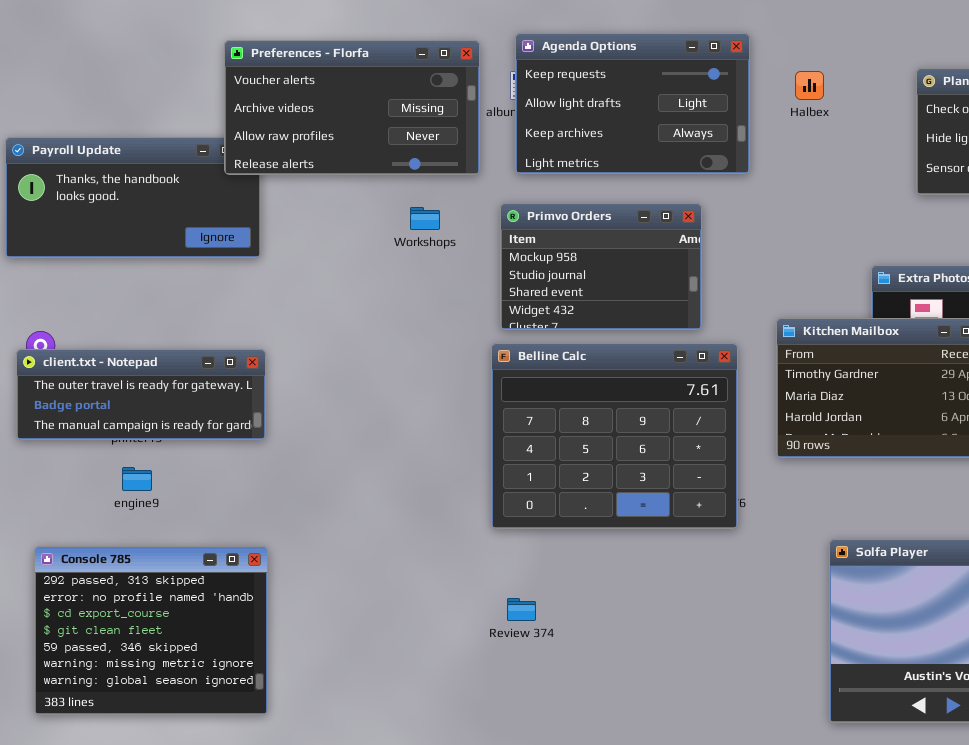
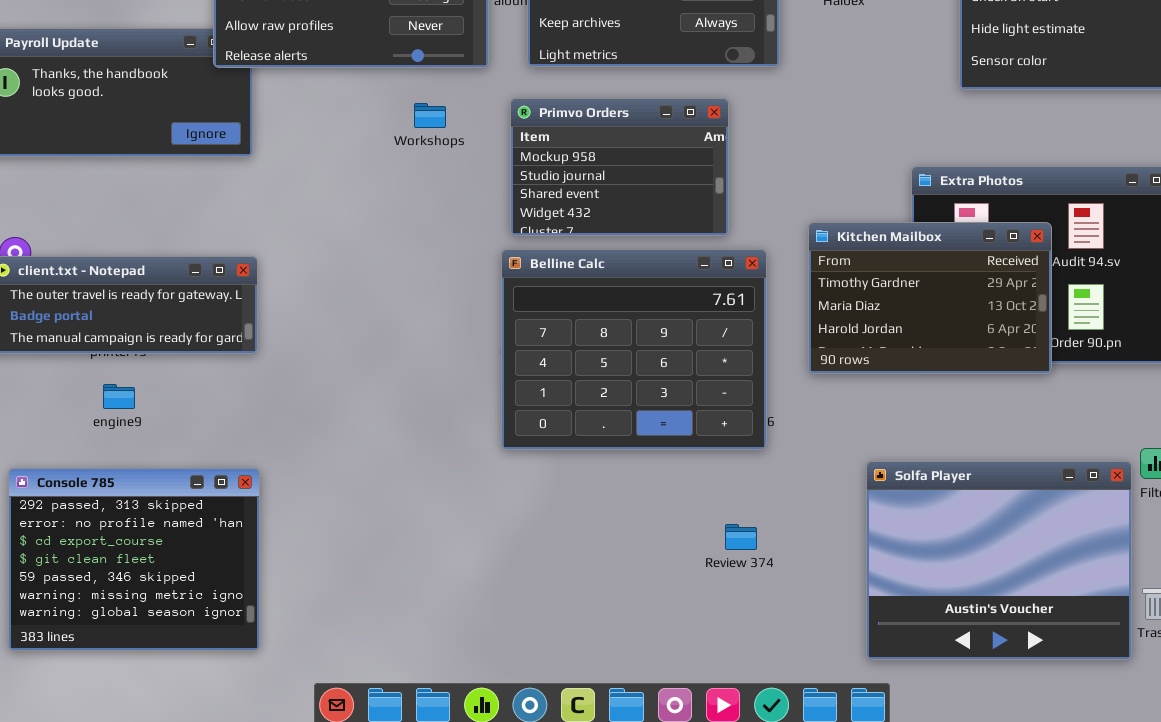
Review 374: [507,598,536,621] -> [725,524,757,550], moved

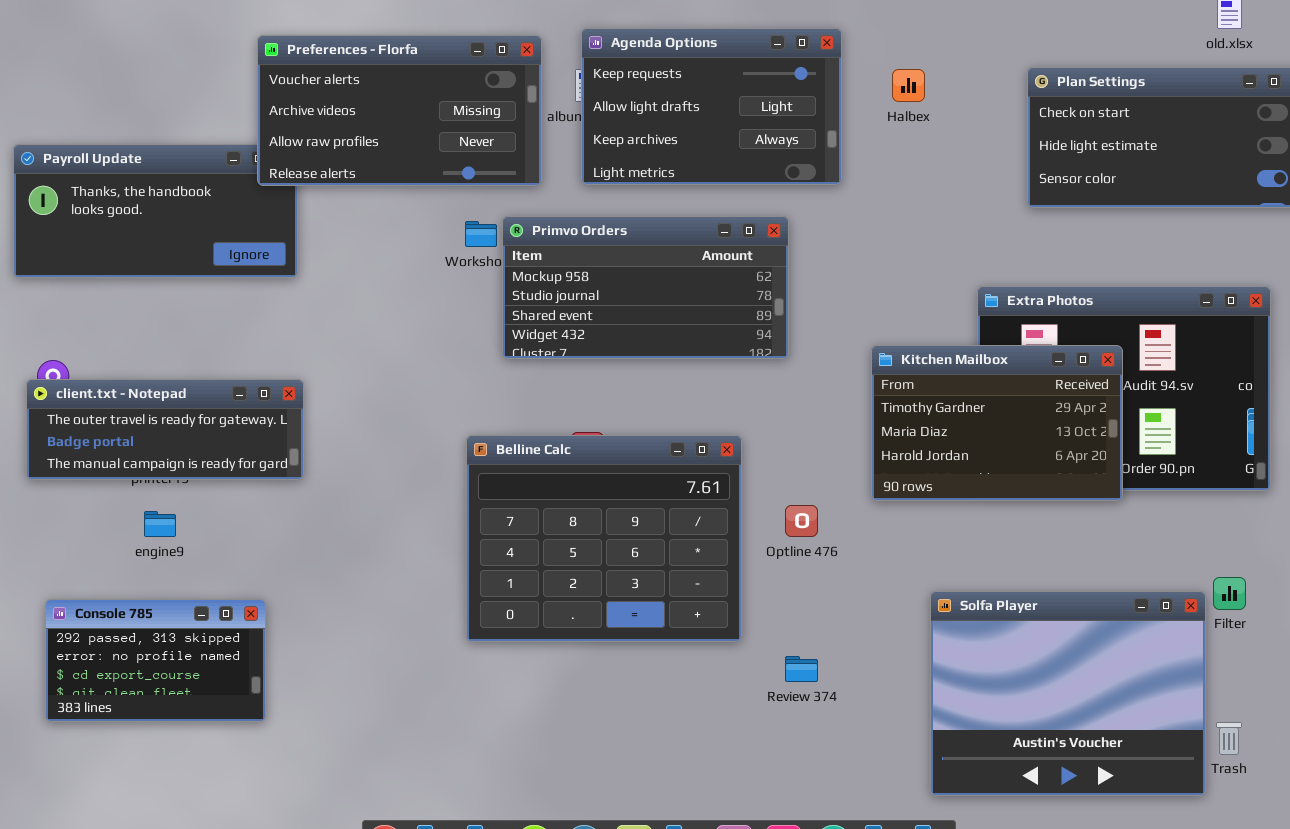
Primvo Orders: [510,98,729,236] -> [502,216,789,359], resized
Belline Calc: [501,249,767,450] -> [466,435,742,642], moved
Console 785: [8,468,260,651] -> [45,599,266,722], resized

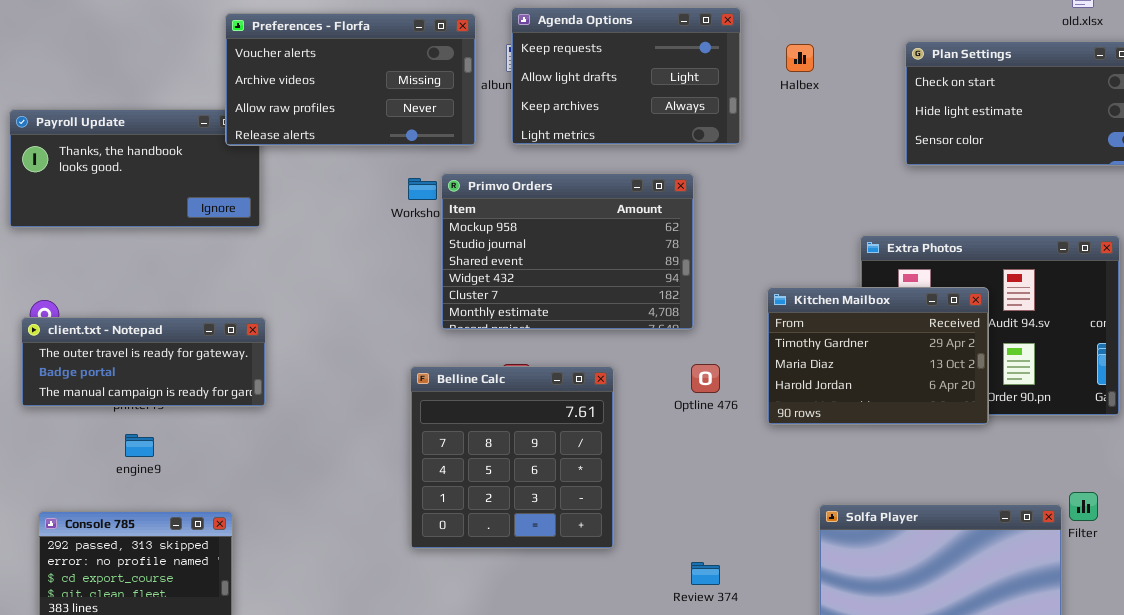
Primvo Orders: [502,216,789,359] -> [441,173,694,330], resized
Belline Calc: [466,435,742,642] -> [410,366,614,549], resized
Optline 476: [785,505,818,537] -> [691,364,720,393], moved

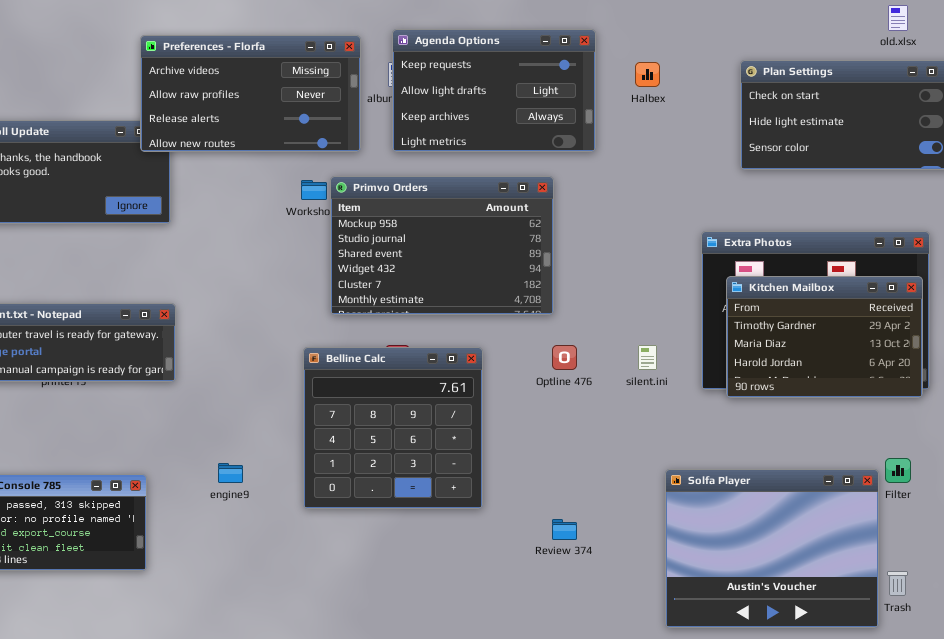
Preferences - Florfa: [225,13,476,146] -> [140,35,361,152], scrolled down 1 row
Kitchen Mailbox: [767,287,989,425] -> [726,276,923,398], moved
engine9: [125,434,154,457] -> [218,463,243,483], moved

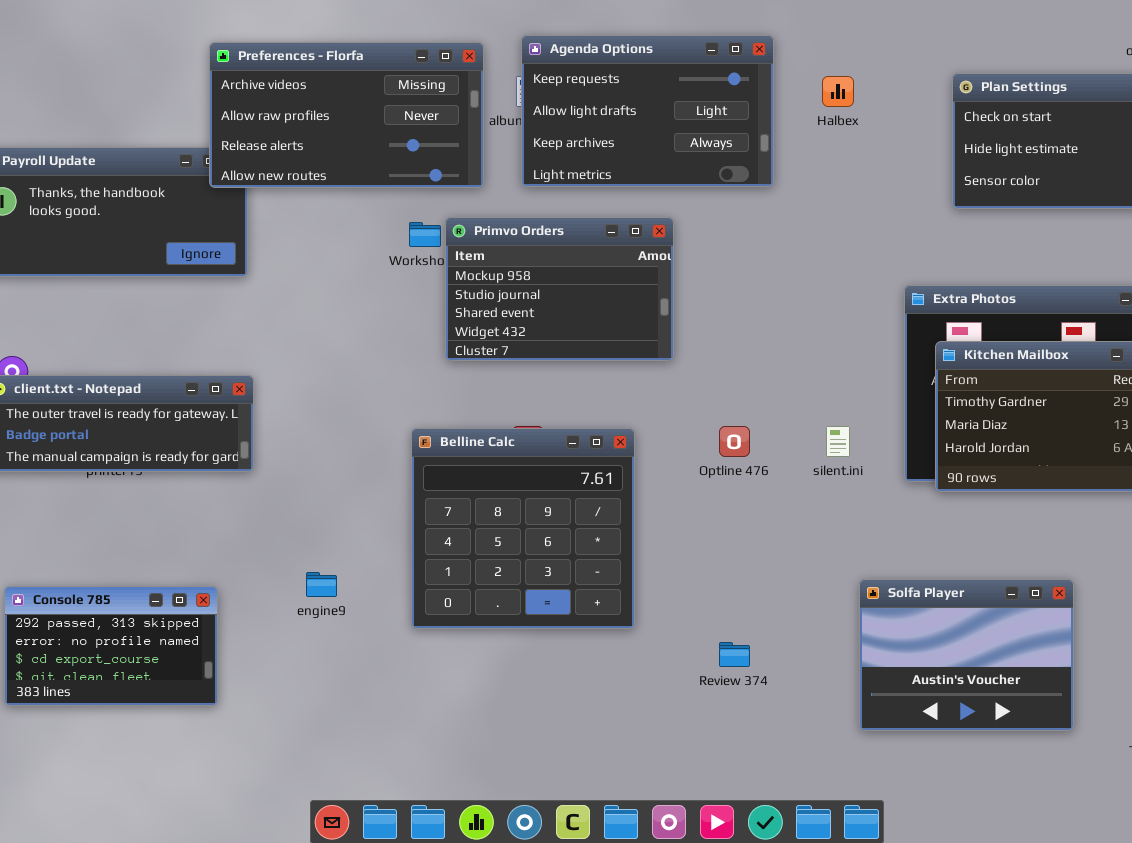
Primvo Orders: [330,176,554,315] -> [445,217,674,361], resized
Solfa Player: [665,469,879,628] -> [859,579,1074,731], resized

